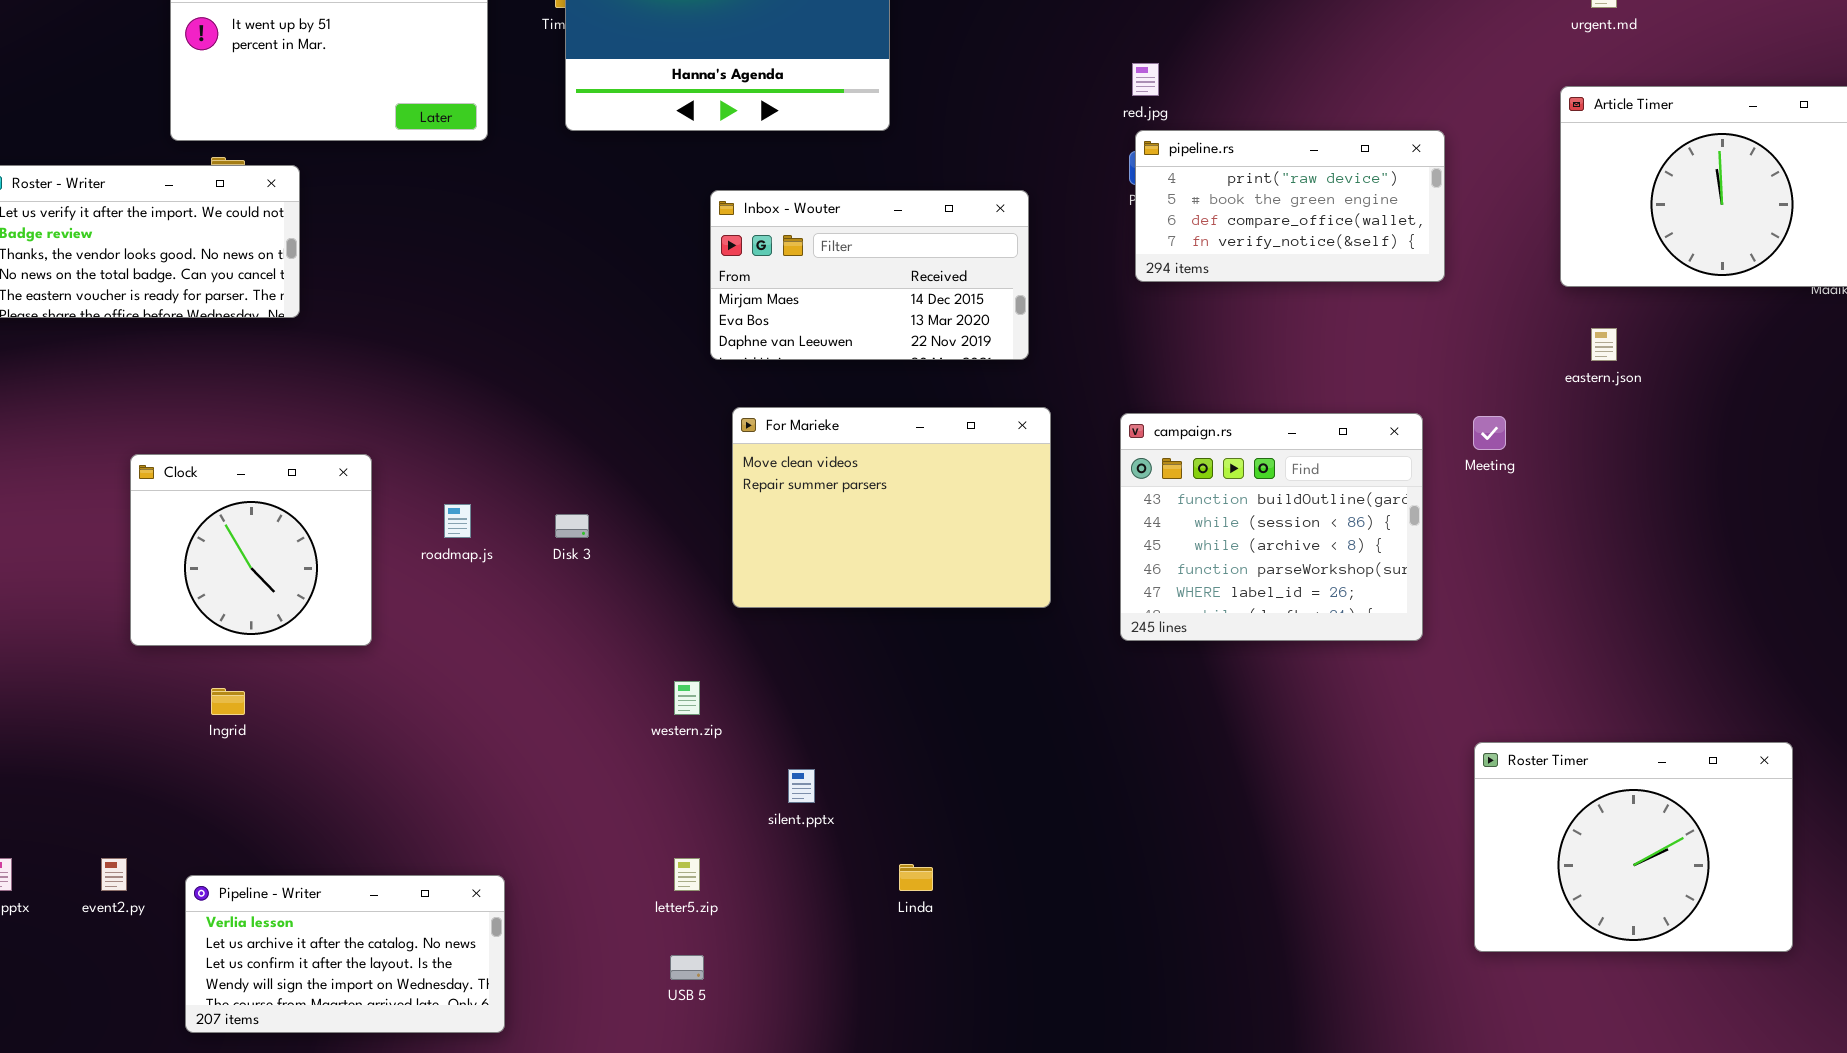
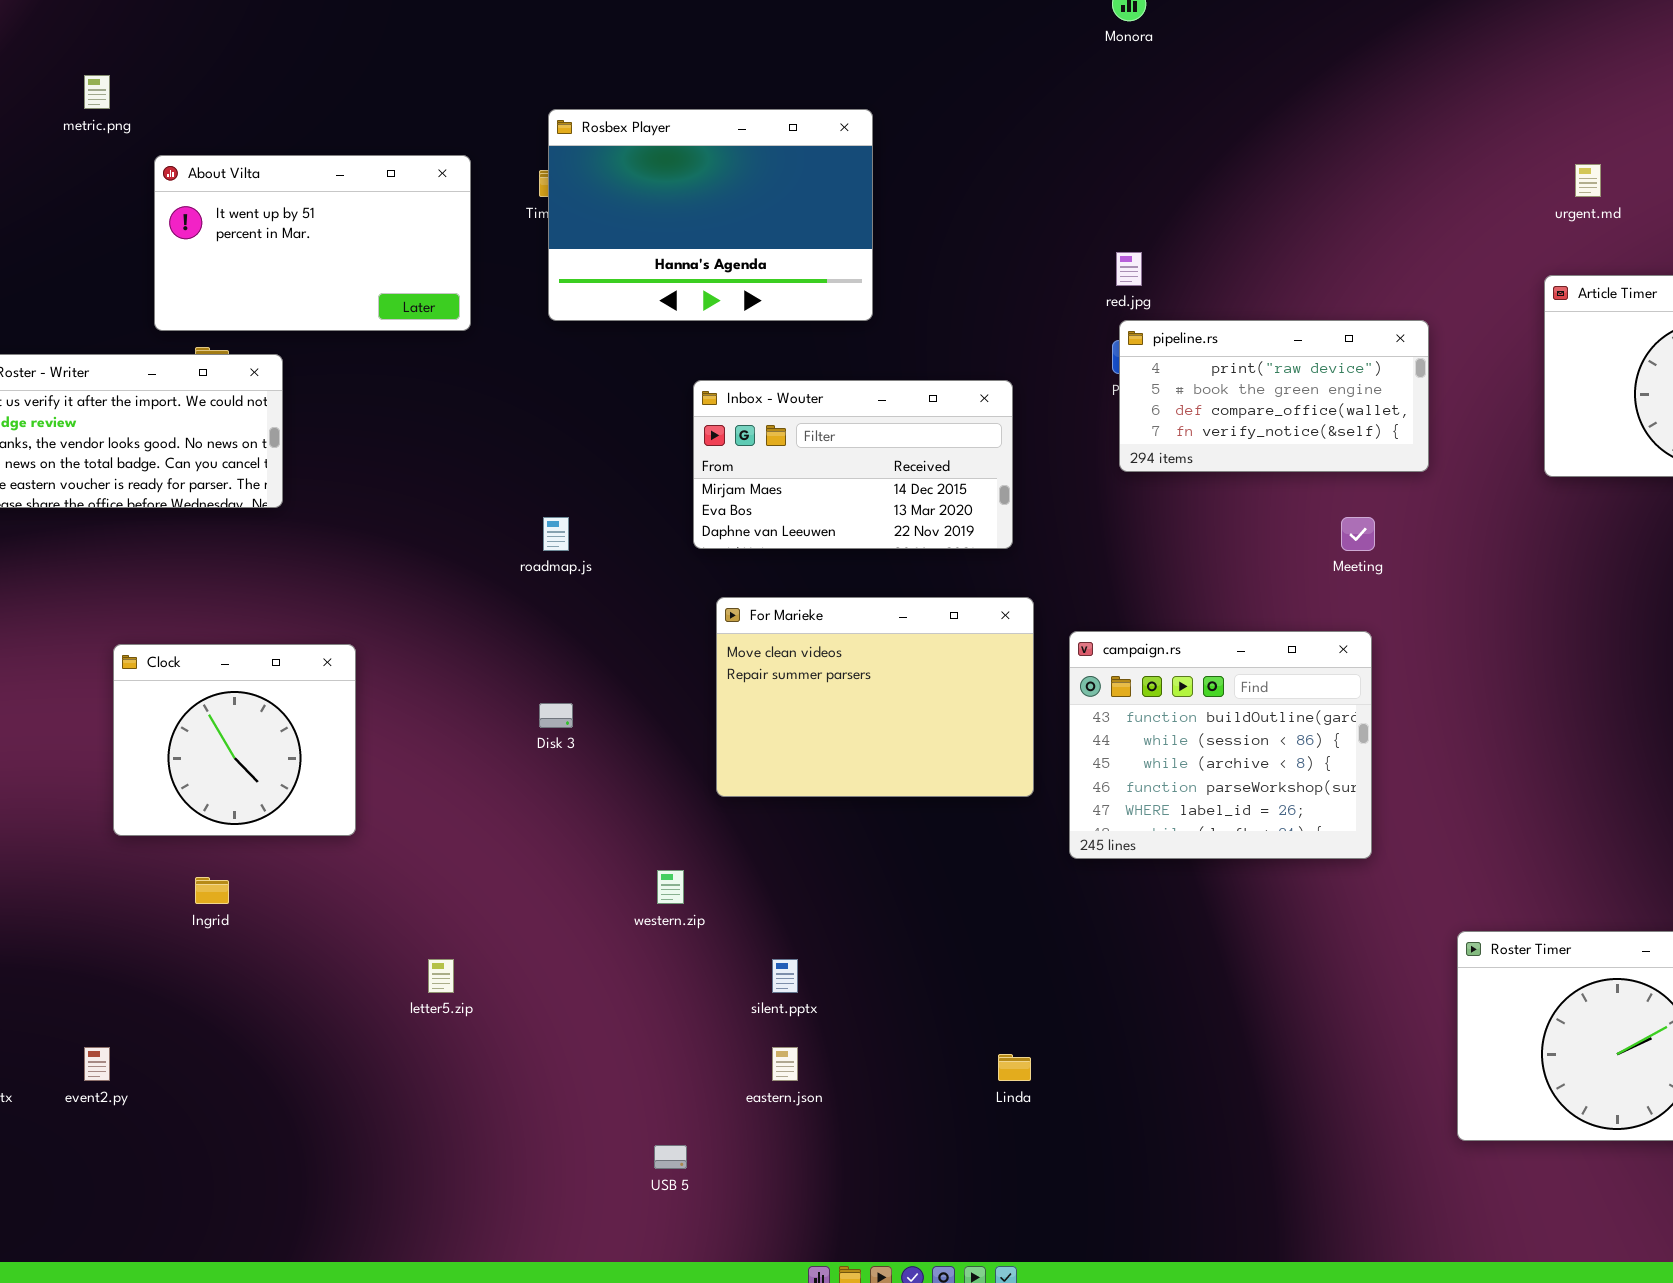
eastern.json: [1591,328,1617,361] -> [772,1047,798,1081], moved
campaign.rs: [1120,413,1423,641] -> [1069,631,1372,859], moved
Meeting: [1473,416,1506,450] -> [1341,517,1375,551], moved
roadmap.js: [444,504,471,538] -> [543,517,569,551], moved
letter5.zip: [674,858,700,891] -> [428,959,454,993], moved
Linda: [899,864,933,891] -> [998,1054,1031,1081], moved
Pipeline - Writer: [185,875,505,1033] -> none, closed

